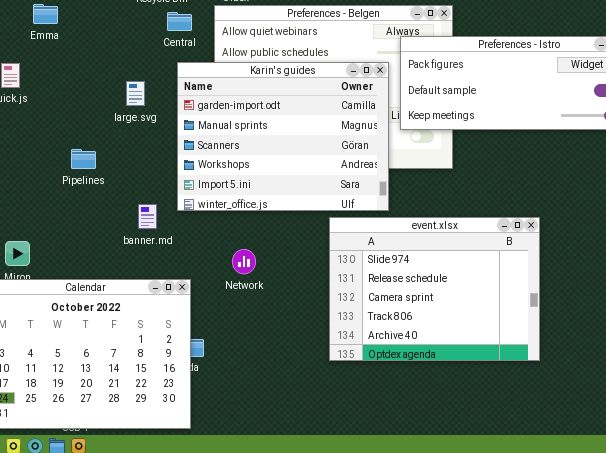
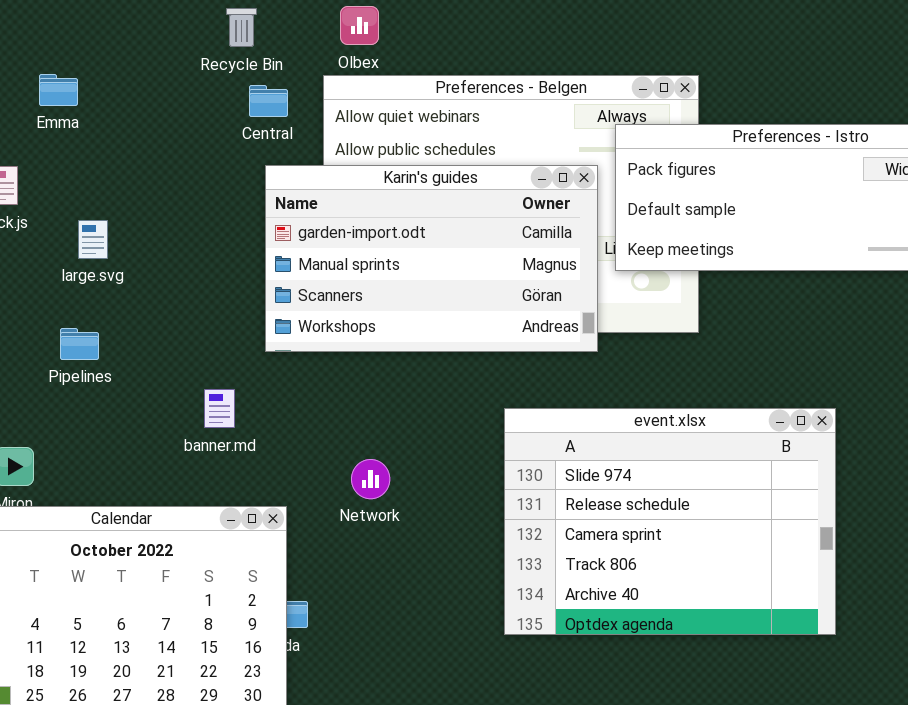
Karin's guides: [177,62,389,211] -> [265,165,598,352], resized
large.svg: [126,81,145,106] -> [78,220,108,259], moved
Pipelines: [71,149,96,169] -> [60,328,99,360], moved

